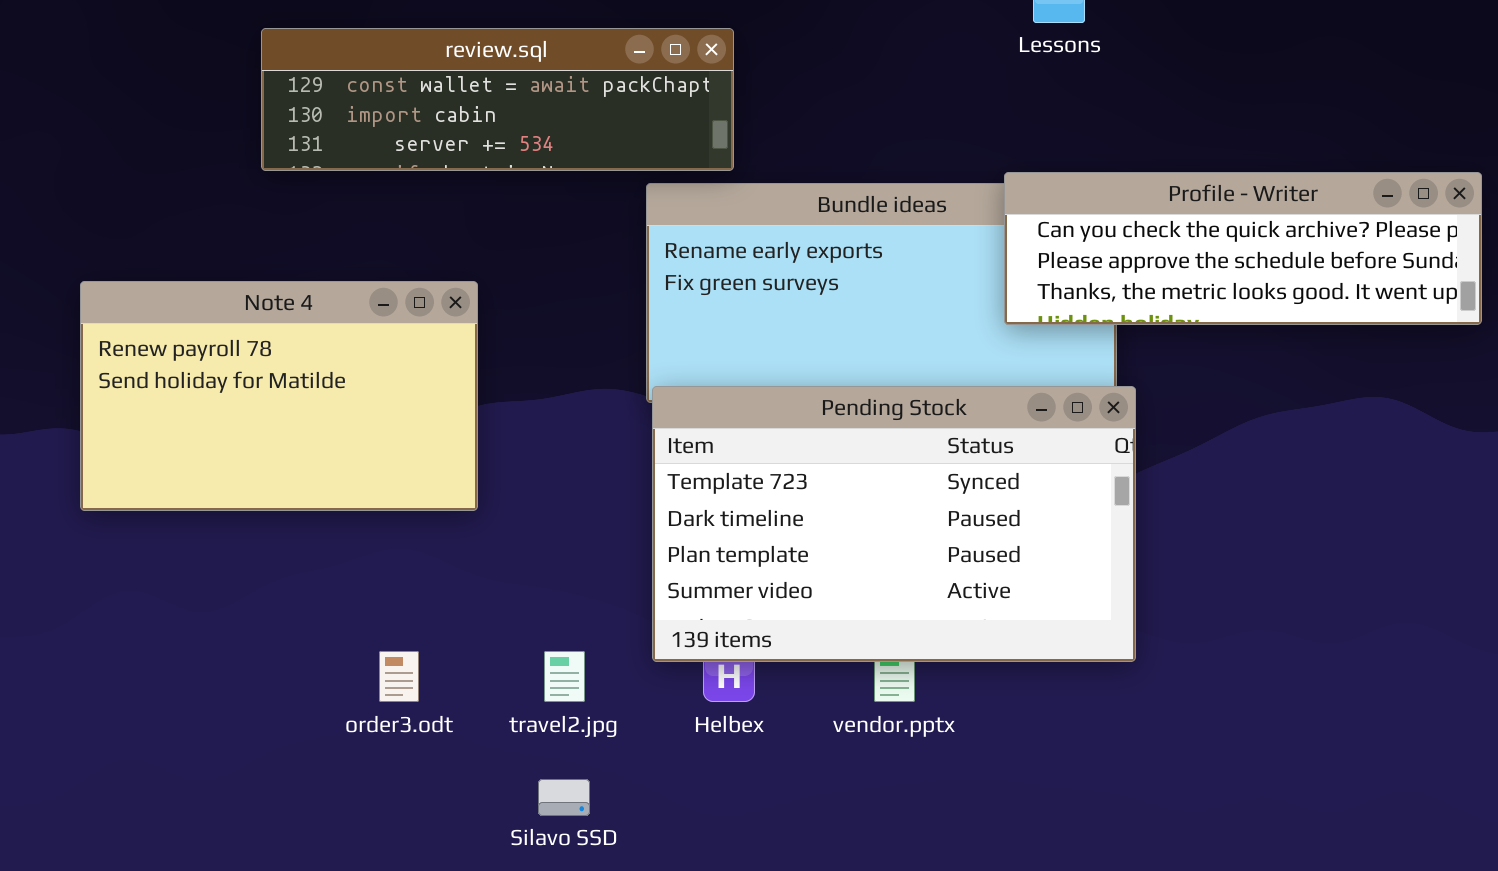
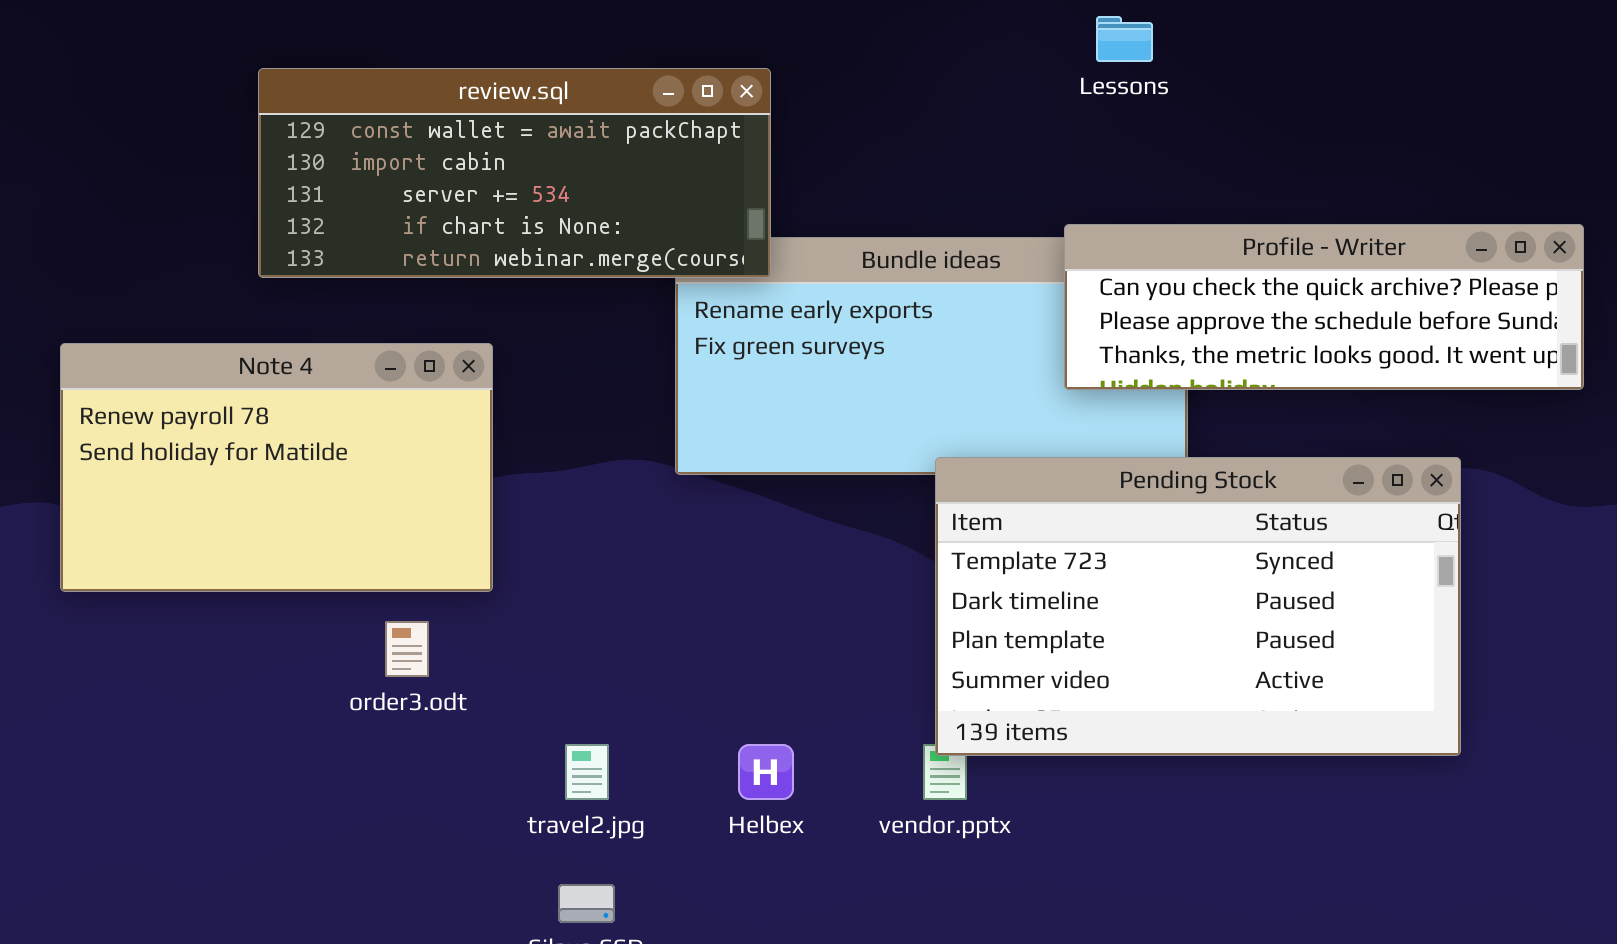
review.sql: [261,28,734,171] -> [258,68,771,278], resized
Pending Stock: [652,386,1136,662] -> [935,457,1461,756], moved
order3.odt: [379,651,419,702] -> [385,621,429,677], moved

